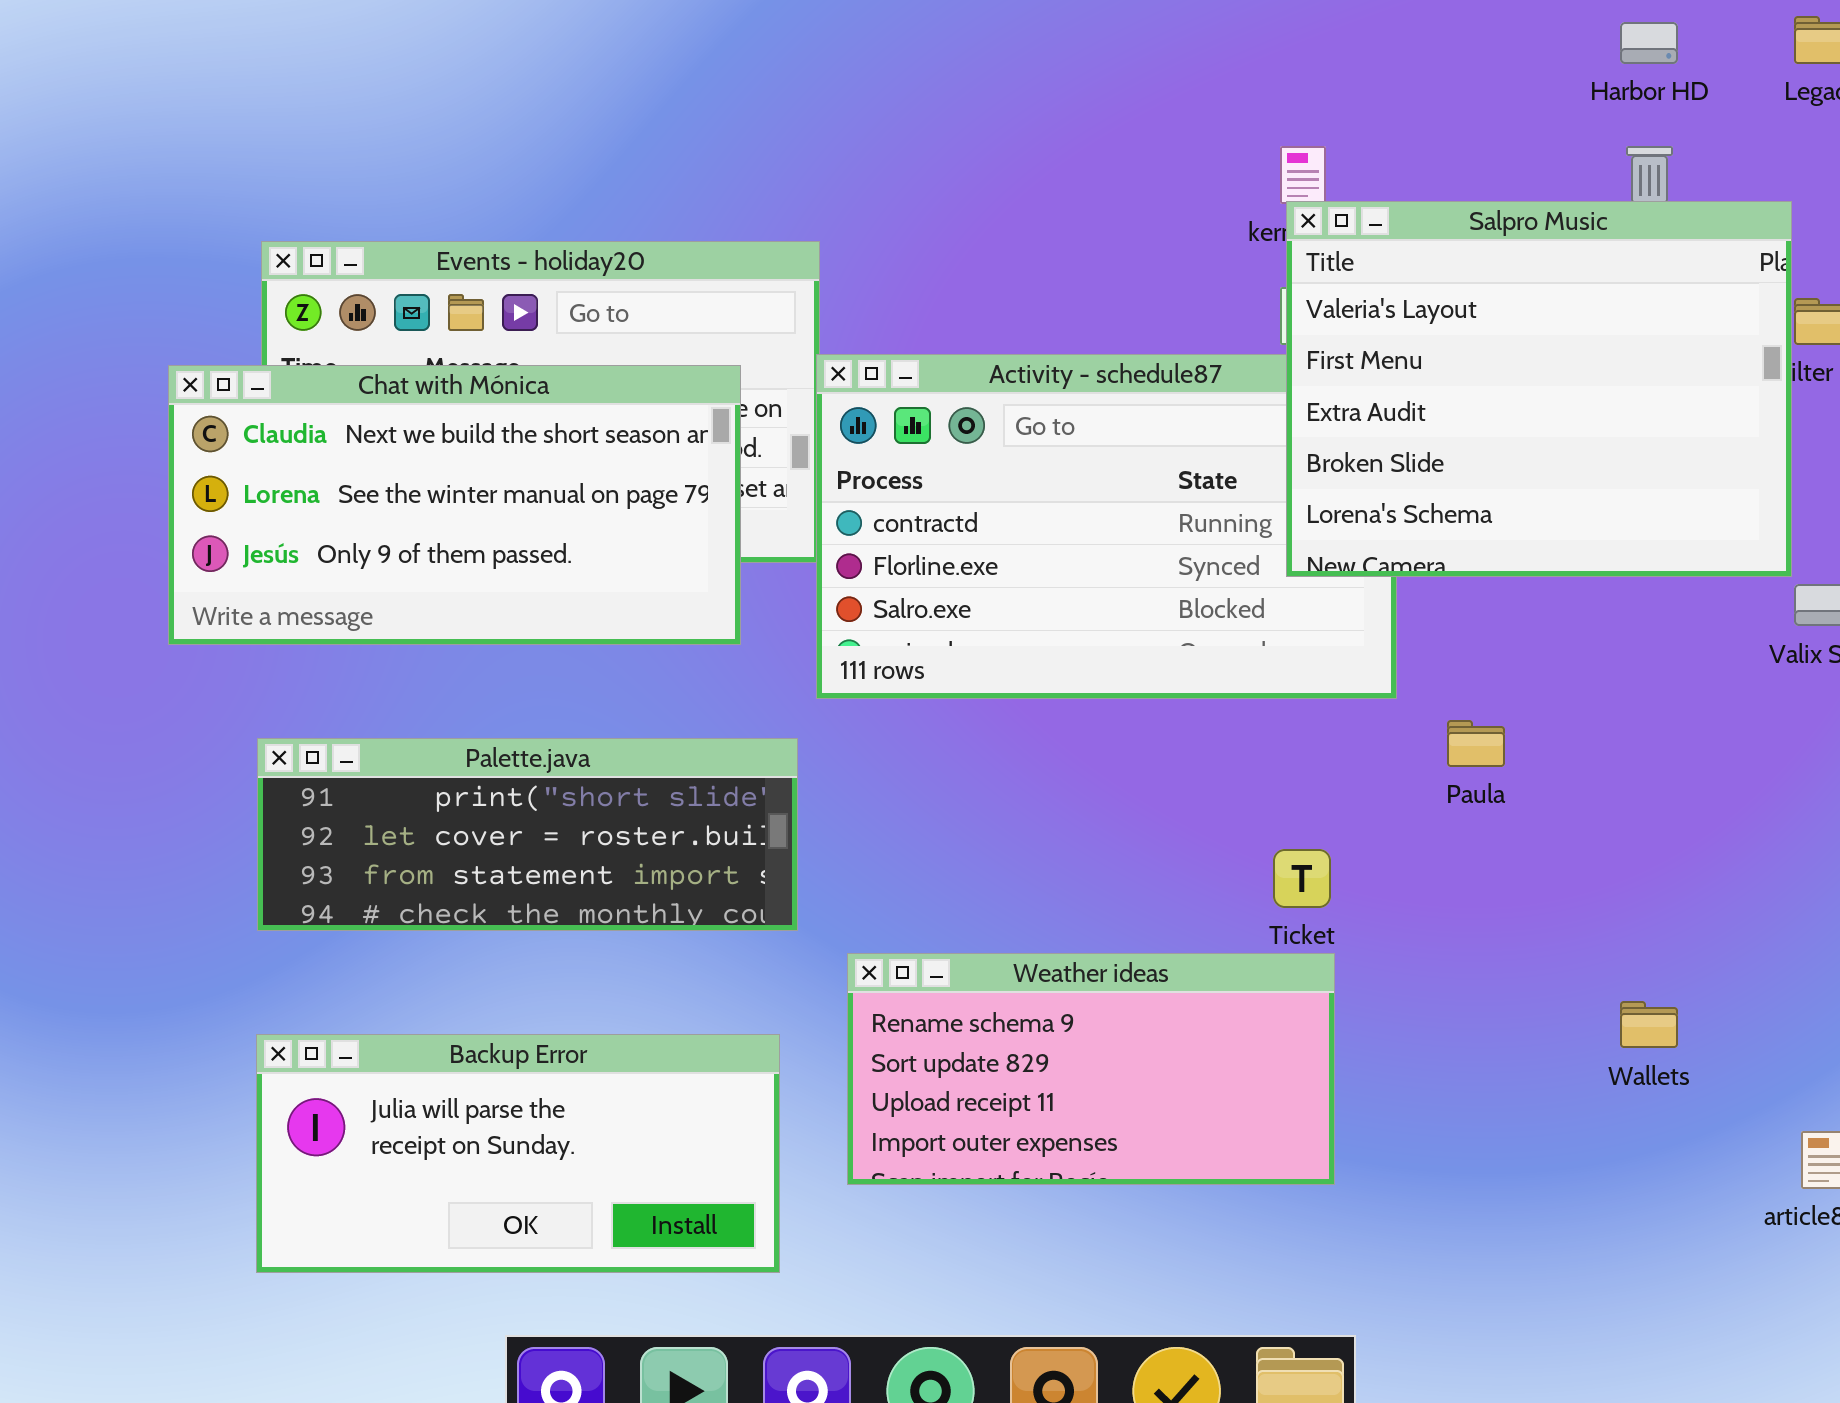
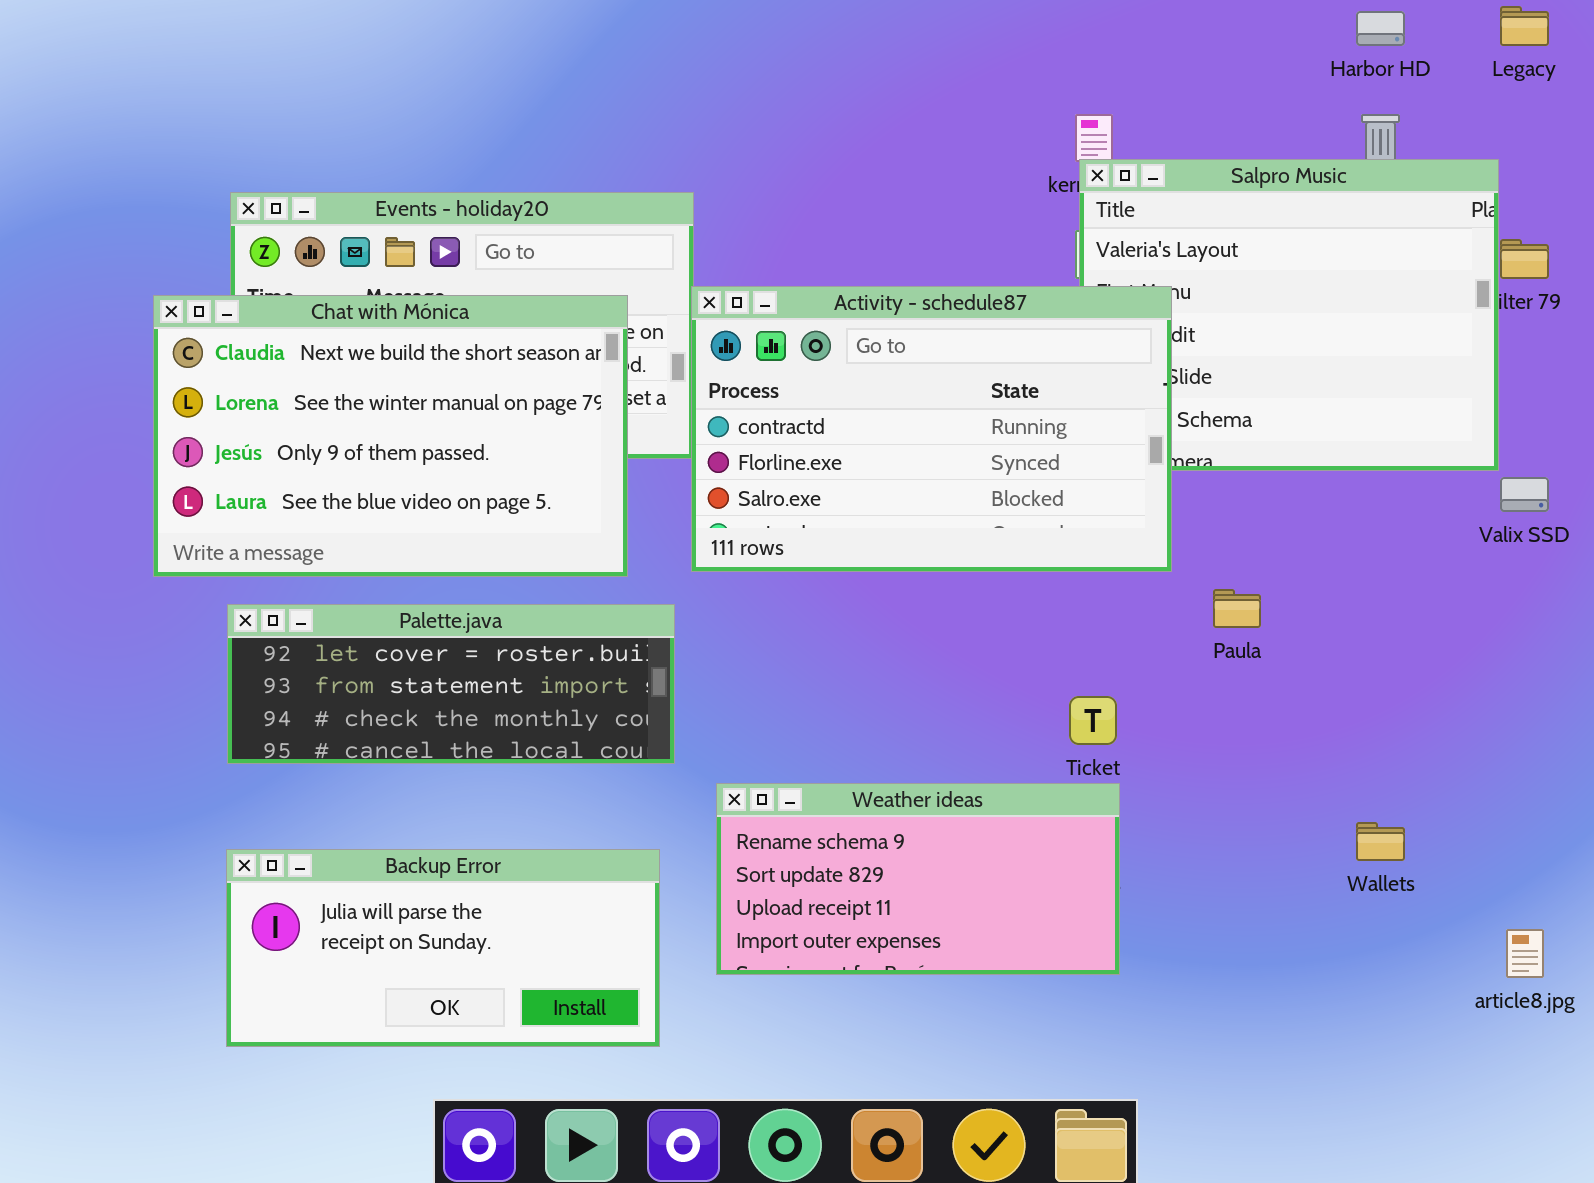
Activity - schedule87: [816,354,1397,699] -> [691,286,1172,572], raised
Chat with Mónica: [168,365,741,645] -> [153,295,628,577], resized
Palette.java: [257,738,798,931] -> [227,604,675,764], scrolled down 1 row

